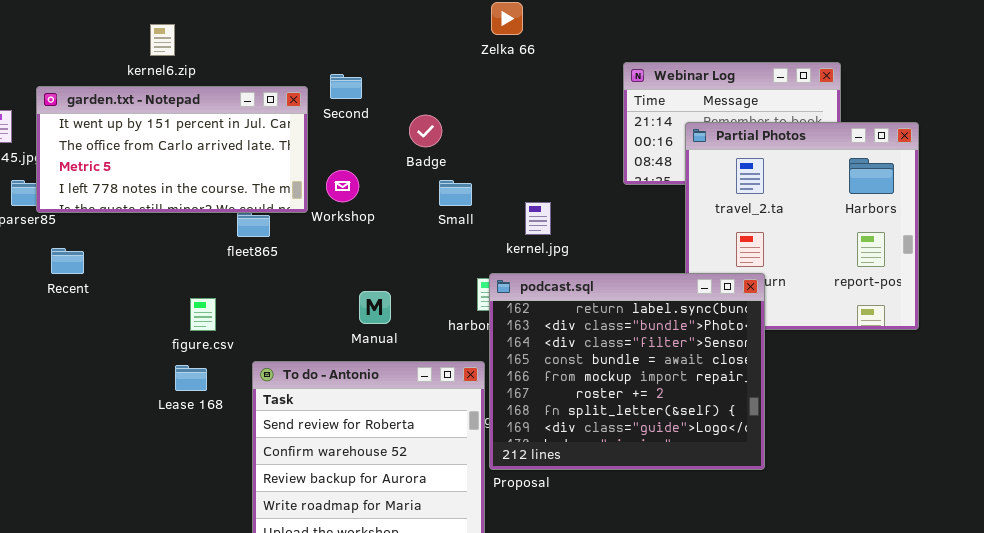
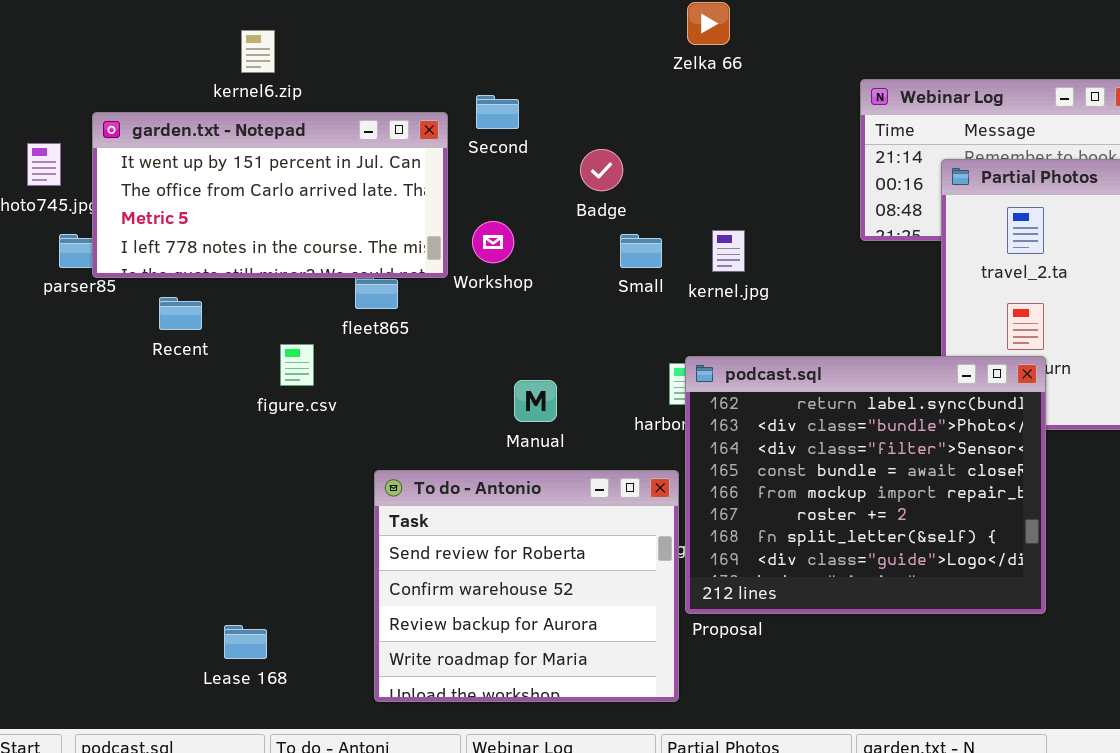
kernel.jpg: [525,202,551,235] -> [712,230,745,272], moved
Recent: [51,248,84,274] -> [159,297,202,330], moved
figure.csv: [190,298,216,331] -> [280,344,314,386], moved
Lease 168: [175,365,207,391] -> [224,625,267,659], moved

